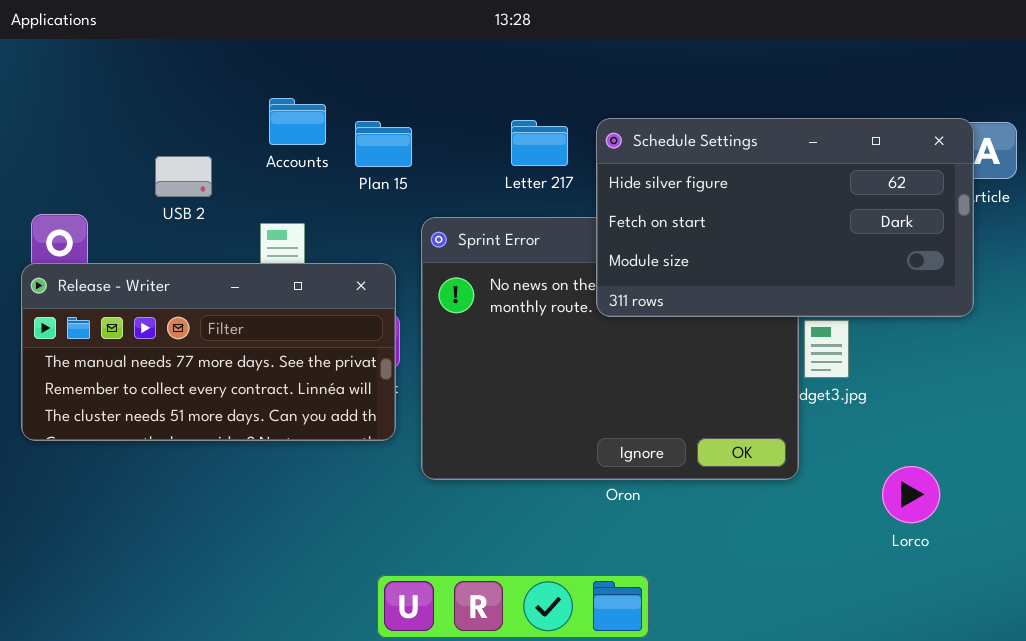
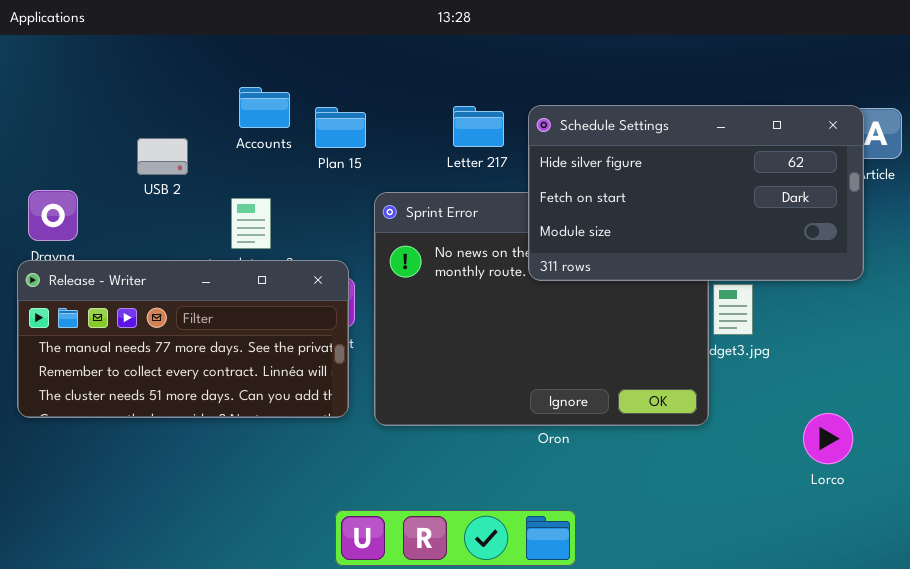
Release - Writer: [21,263,396,441] -> [17,260,349,418], moved
Lorco: [882,466,940,523] -> [803,413,853,464], moved

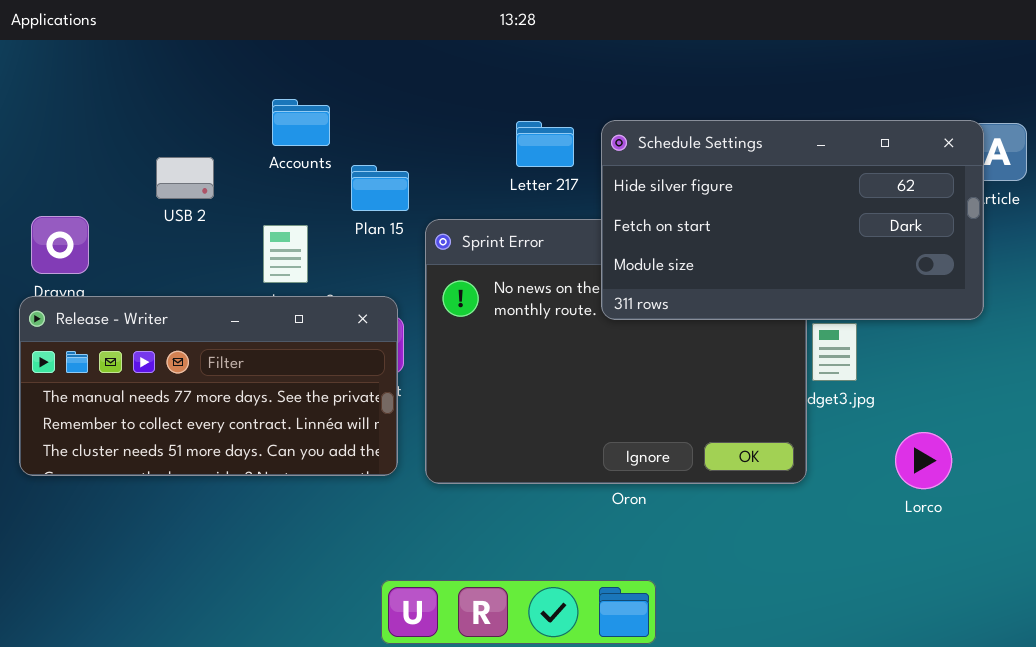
Plan 15: [315,107,366,148] -> [351,165,409,211], moved
Lorco: [803,413,853,464] -> [895,432,952,489], moved

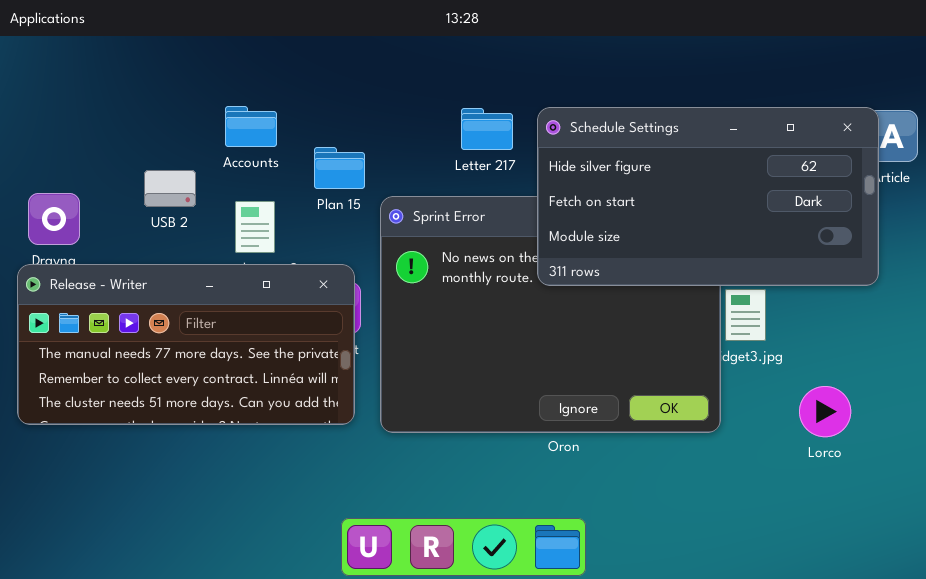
Accounts: [272,99,330,146] -> [225,106,277,147], moved
USB 2: [156,157,214,199] -> [144,170,196,207], moved

